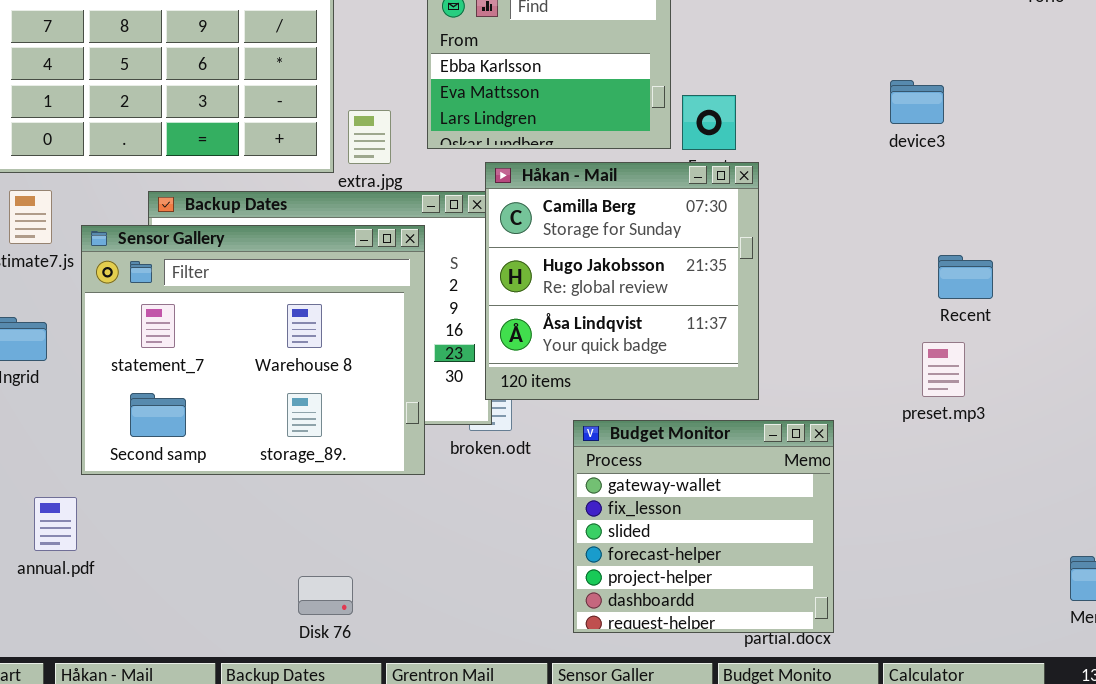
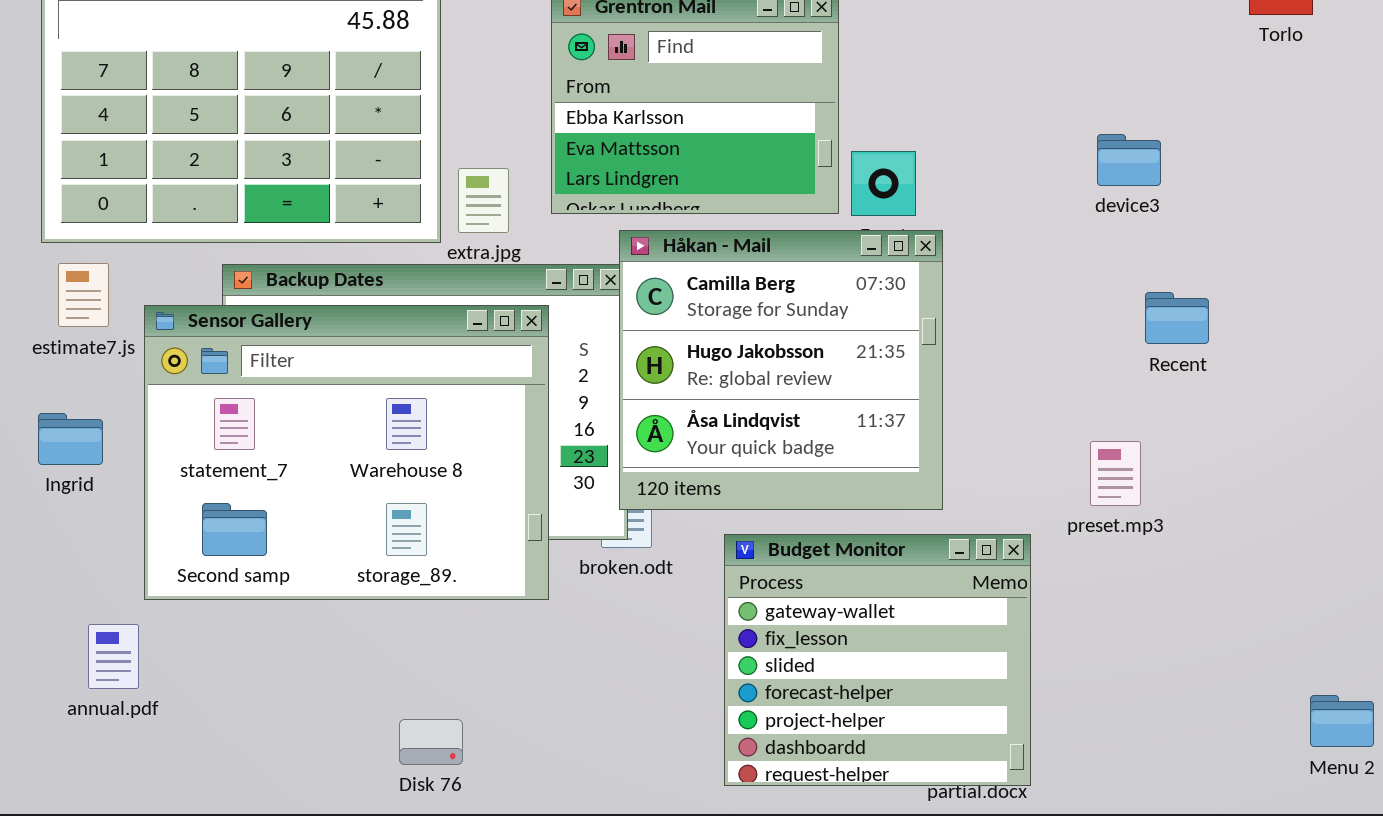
Recent: [938,255,993,299] -> [1145,292,1209,344], moved
preset.mp3: [922,342,965,397] -> [1090,441,1141,506], moved

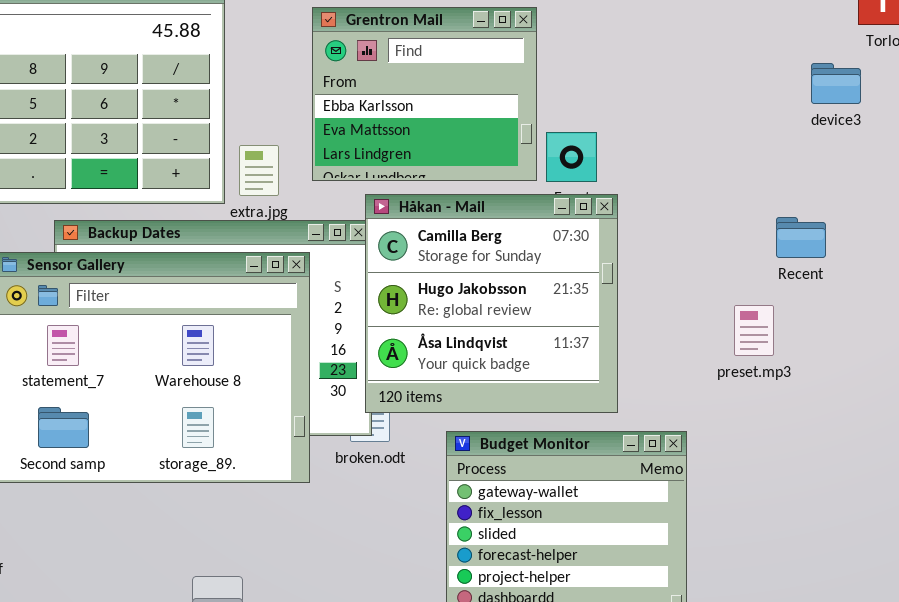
device3: [1097,134,1161,186] -> [811,63,861,104], moved
Recent: [1145,292,1209,344] -> [776,217,826,258], moved
preset.mp3: [1090,441,1141,506] -> [734,305,774,356], moved

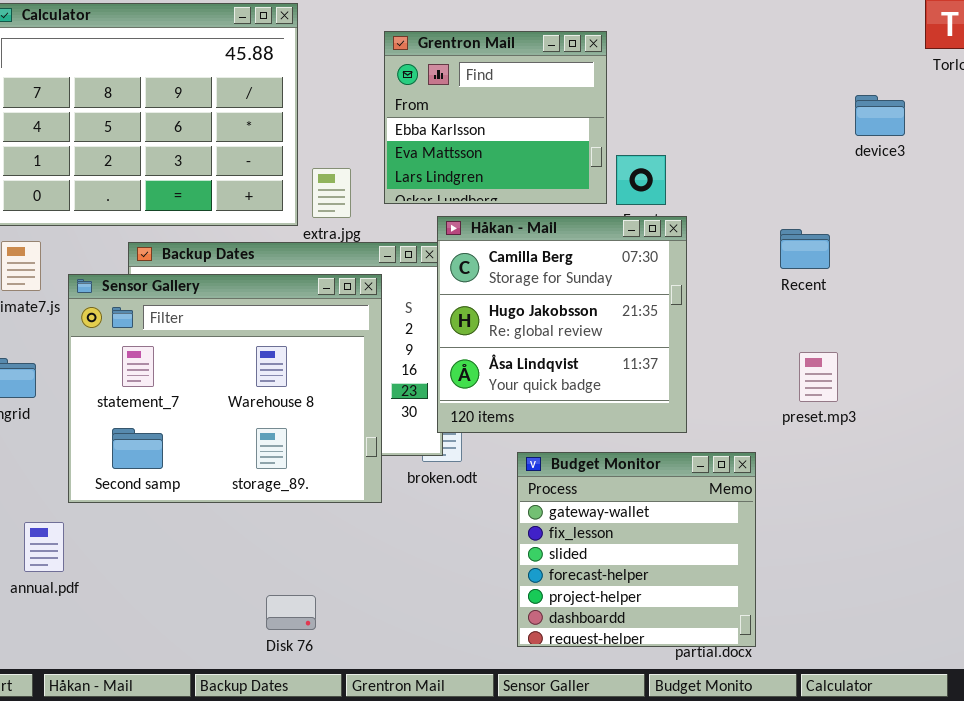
device3: [811,63,861,104] -> [855,95,905,136], moved
Recent: [776,217,826,258] -> [780,229,830,269], moved
preset.mp3: [734,305,774,356] -> [799,352,838,402], moved

